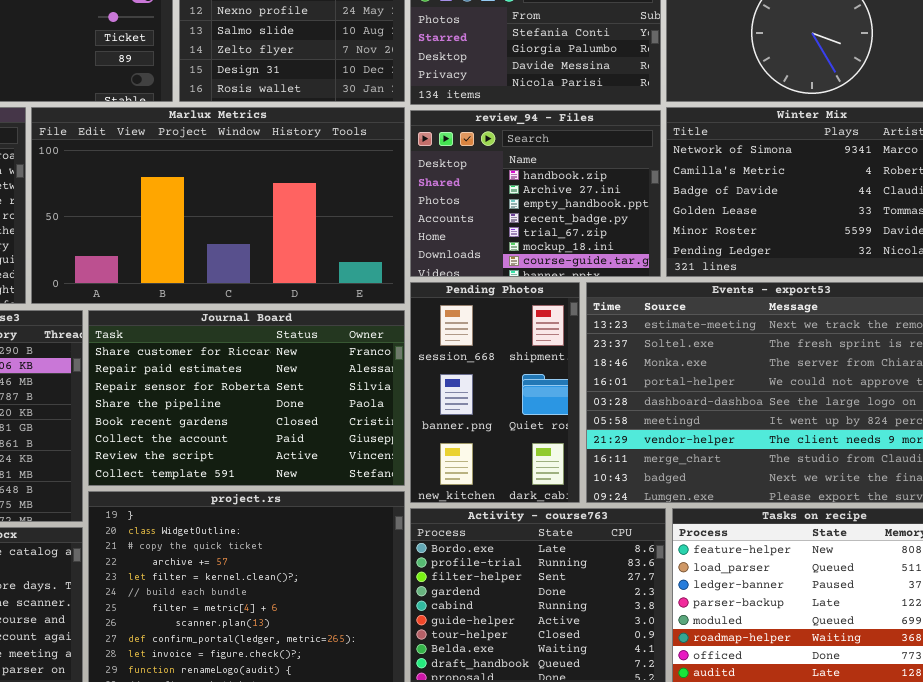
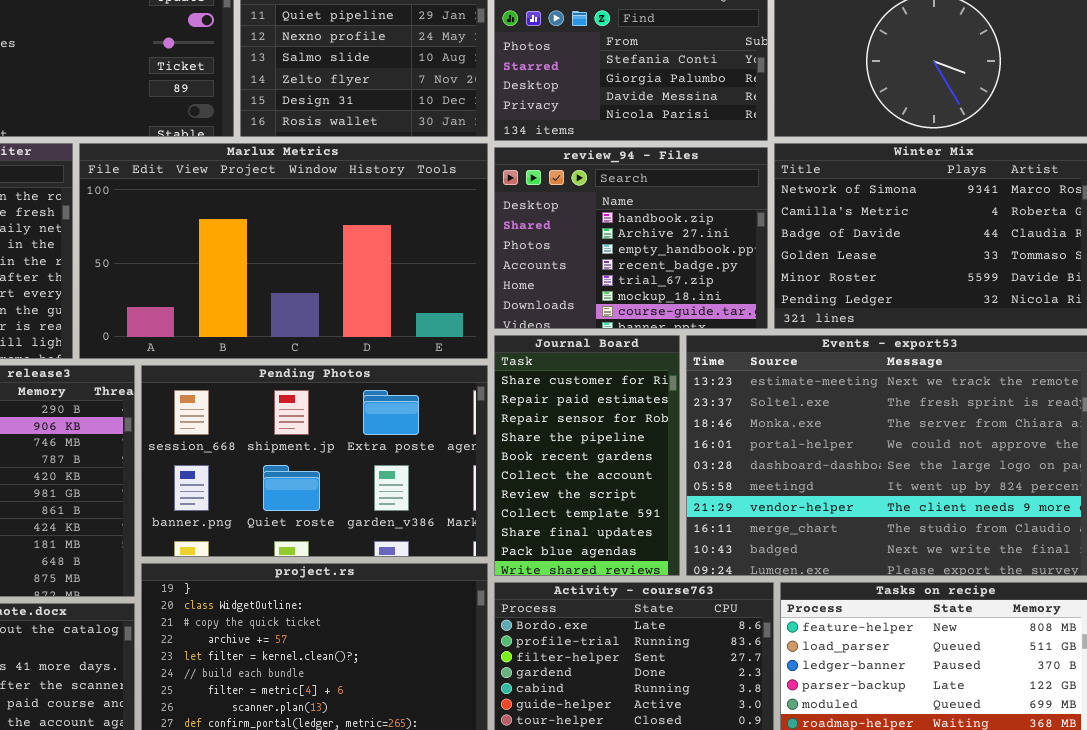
Pending Photos: [410,282,580,503] -> [141,365,488,557], moved, resized
Journal Board: [88,310,405,486] -> [494,335,680,576], moved, resized

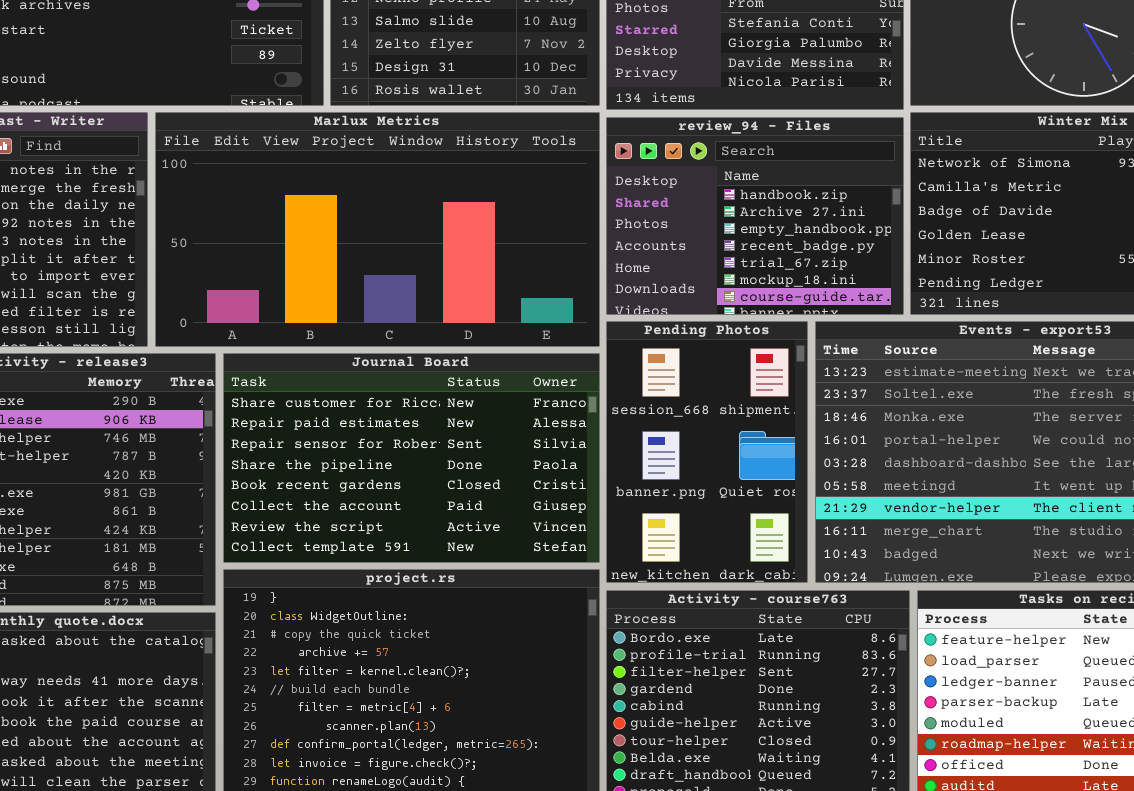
Journal Board: [494,335,680,576] -> [223,353,600,563], moved, resized
Pending Photos: [141,365,488,557] -> [606,321,808,583], moved, resized

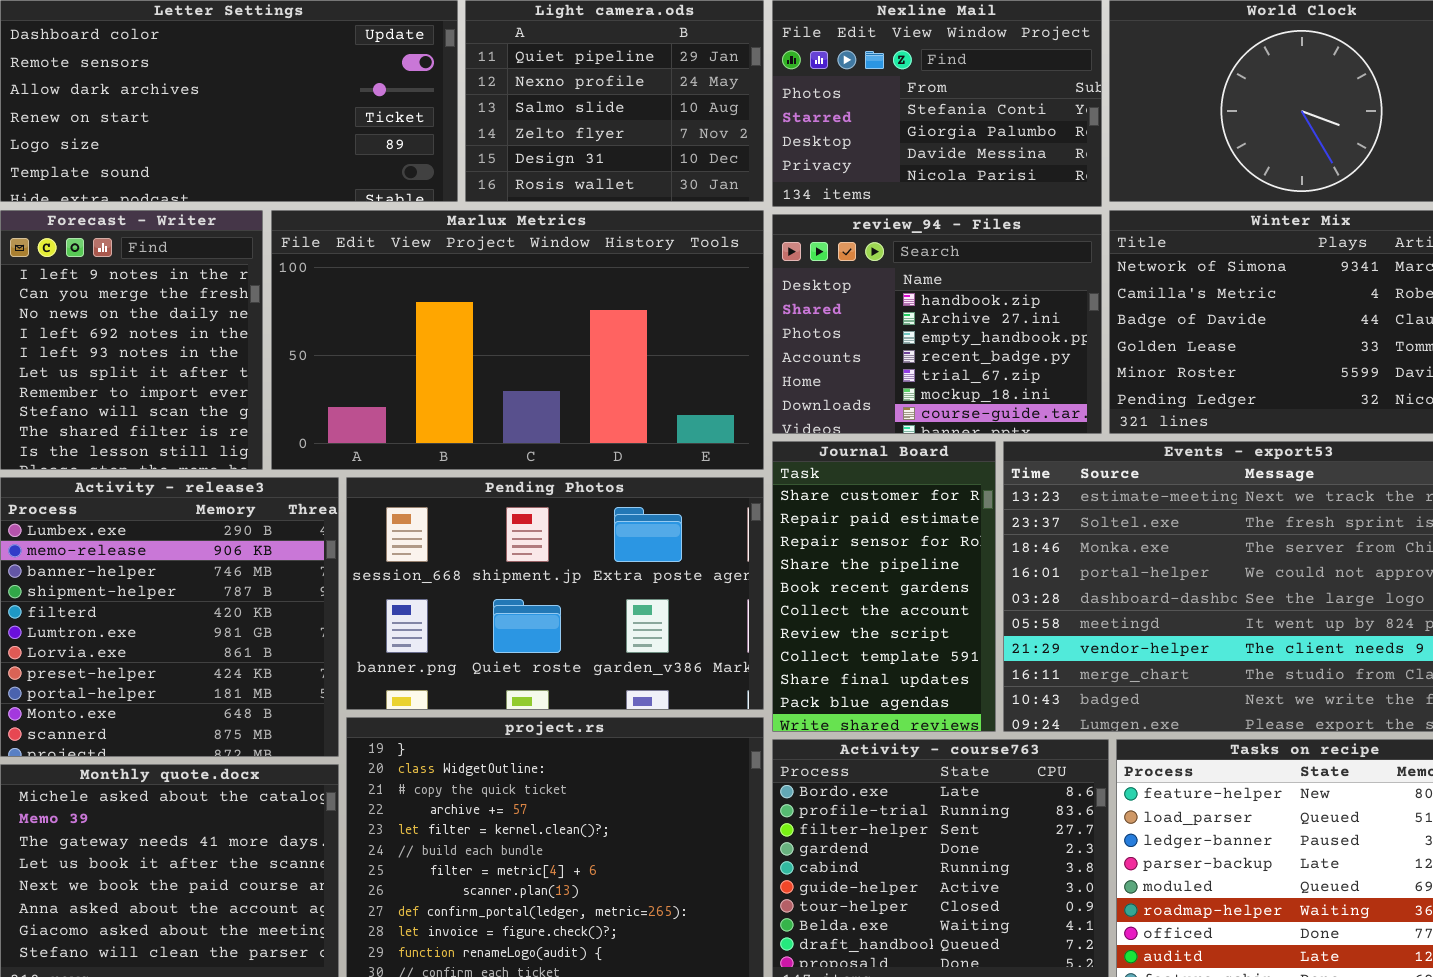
Pending Photos: [606,321,808,583] -> [346,477,764,710], moved, resized
Journal Board: [223,353,600,563] -> [772,441,996,732], moved, resized

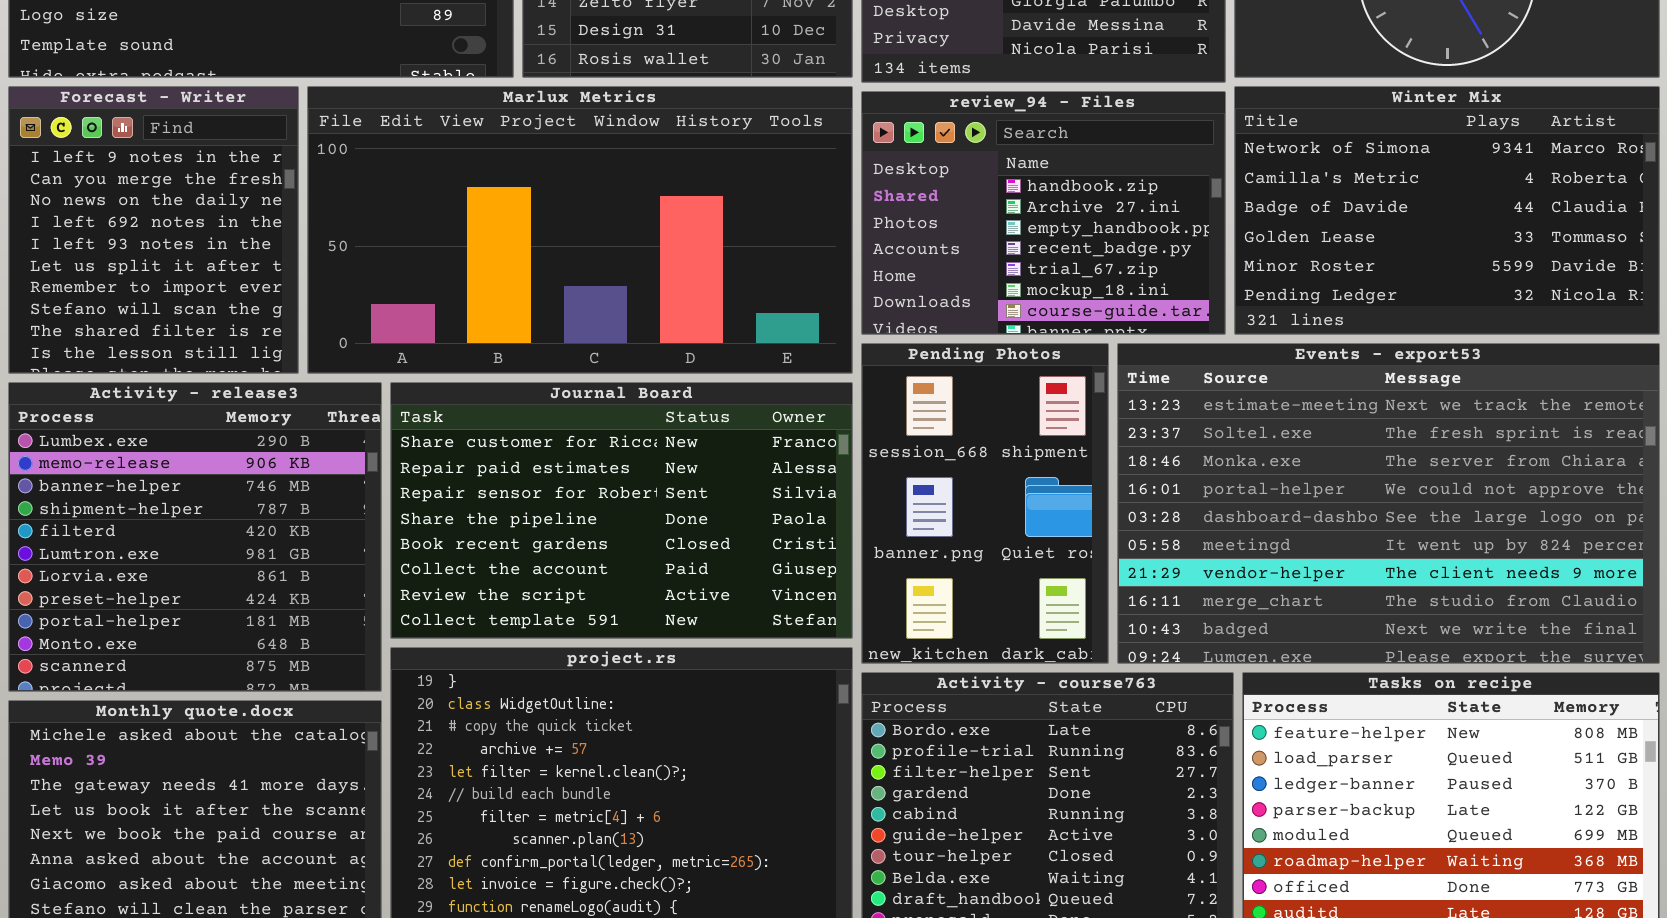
Journal Board: [772,441,996,732] -> [390,382,853,639], moved, resized
Pending Photos: [346,477,764,710] -> [861,343,1109,664], moved, resized

